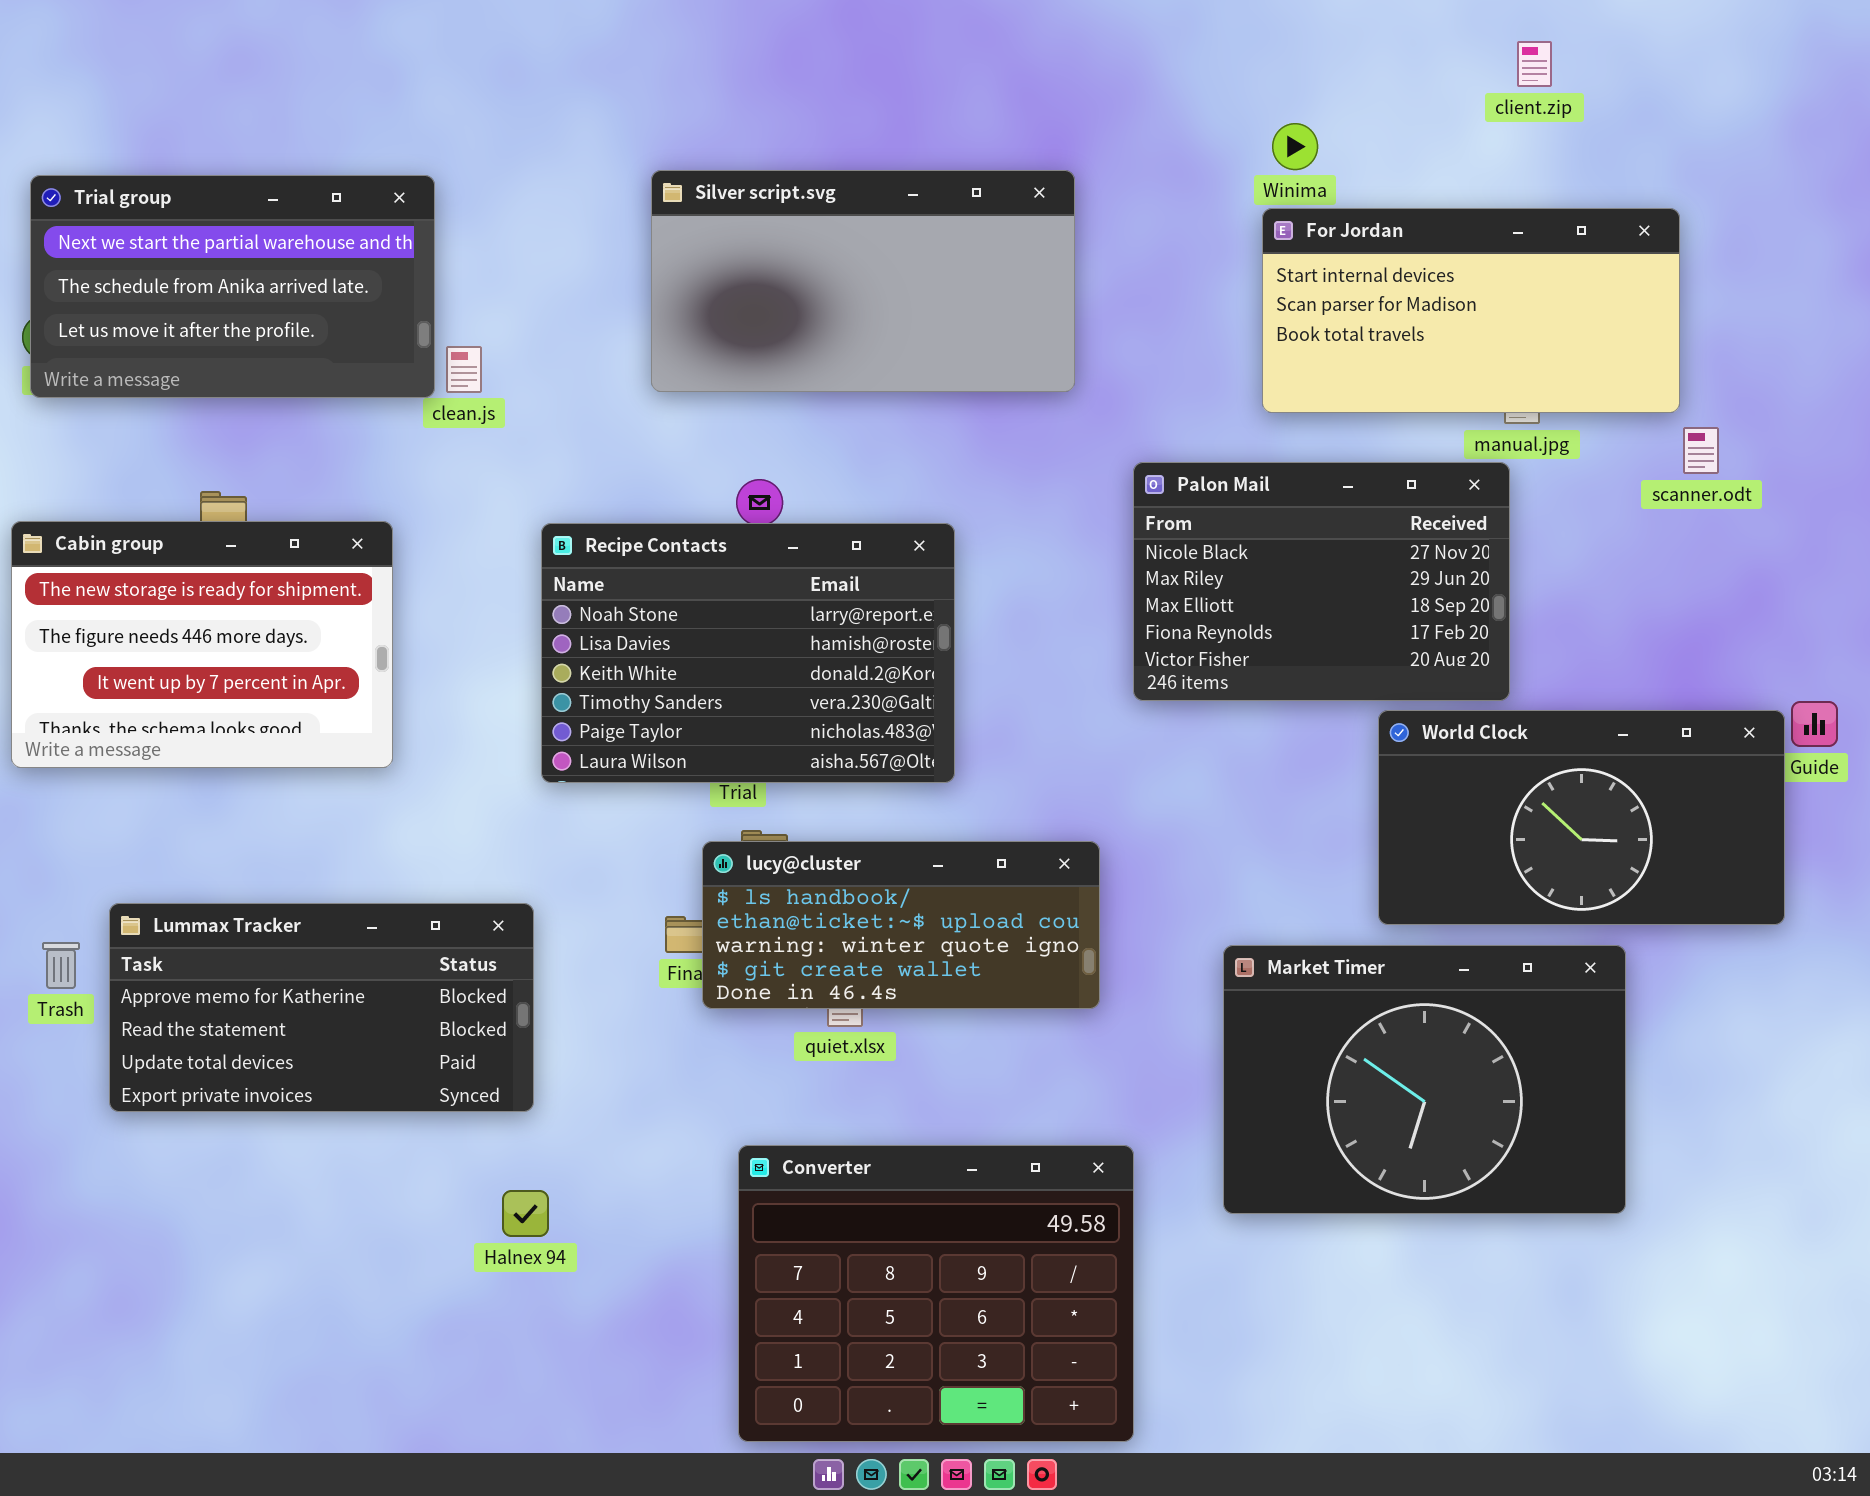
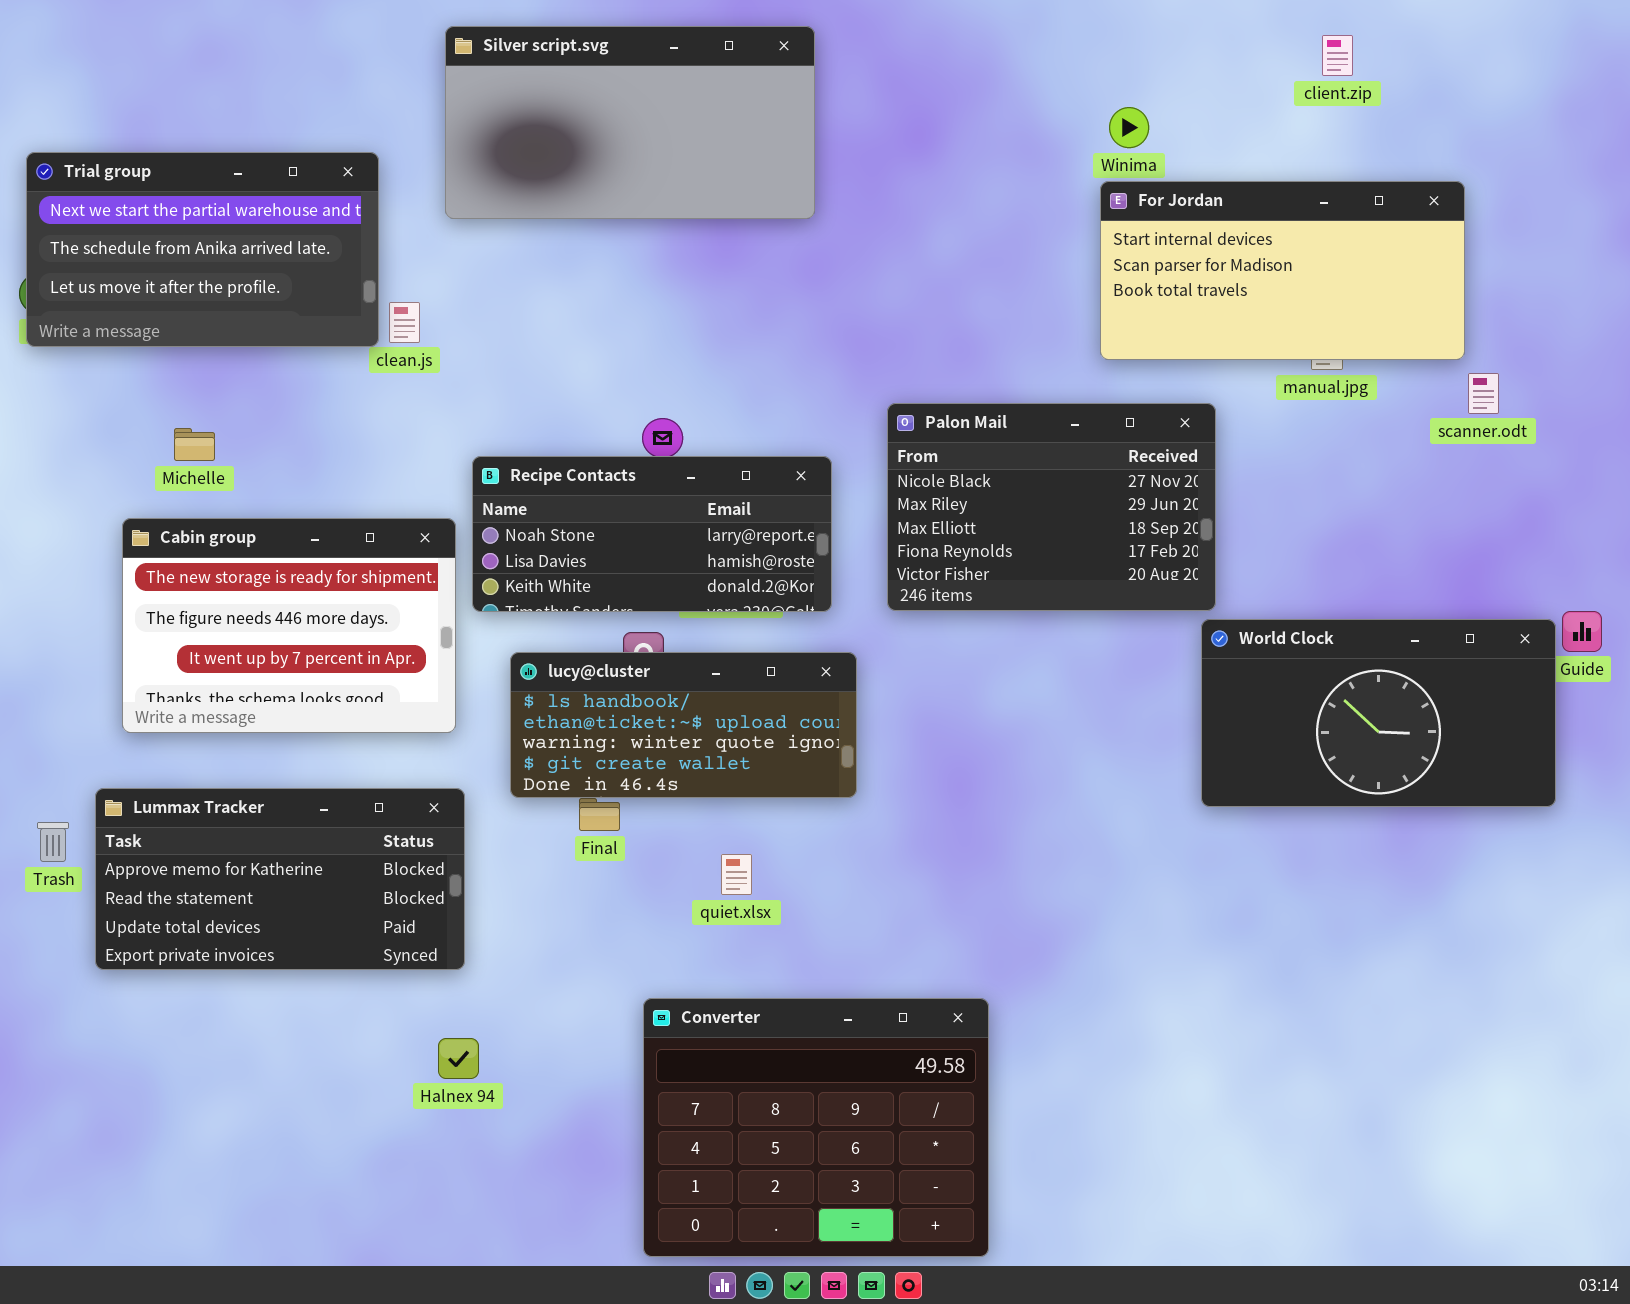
Silver script.svg: [651,170,1075,392] -> [445,26,815,219], moved
Palon Mail: [1133,462,1510,701] -> [887,403,1216,611], moved
Cabin group: [11,521,393,768] -> [122,518,456,733], moved
Recipe Contacts: [541,523,955,783] -> [472,456,832,612], resized
lucy@cluster: [702,841,1100,1009] -> [510,652,857,798], moved
Market Timer: [1223,945,1626,1214] -> none, closed

